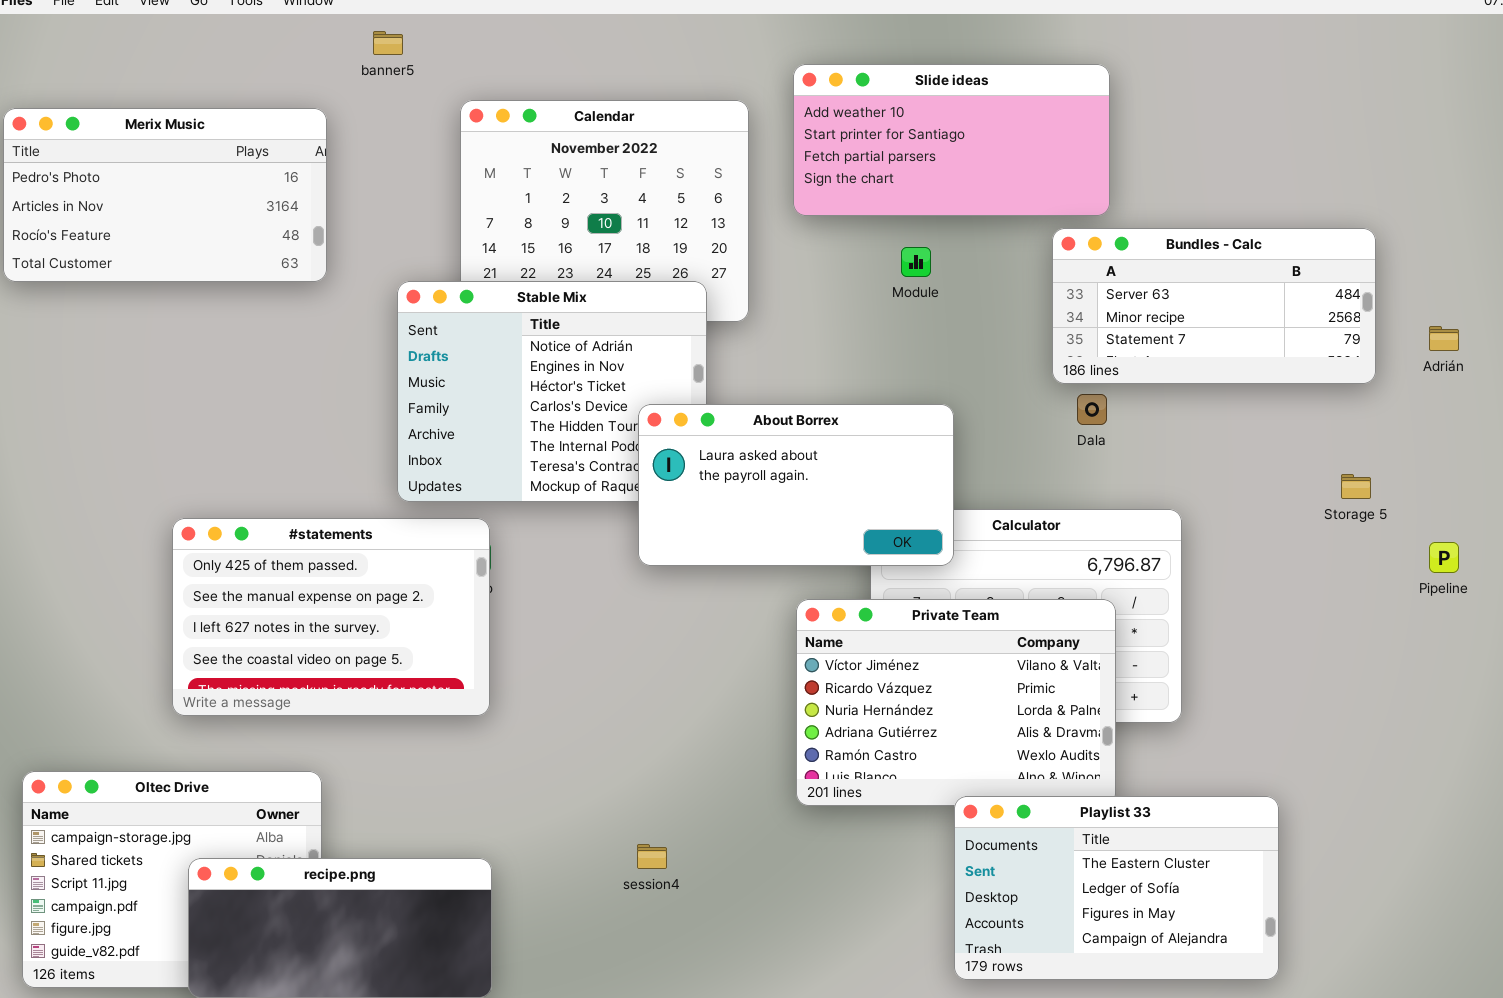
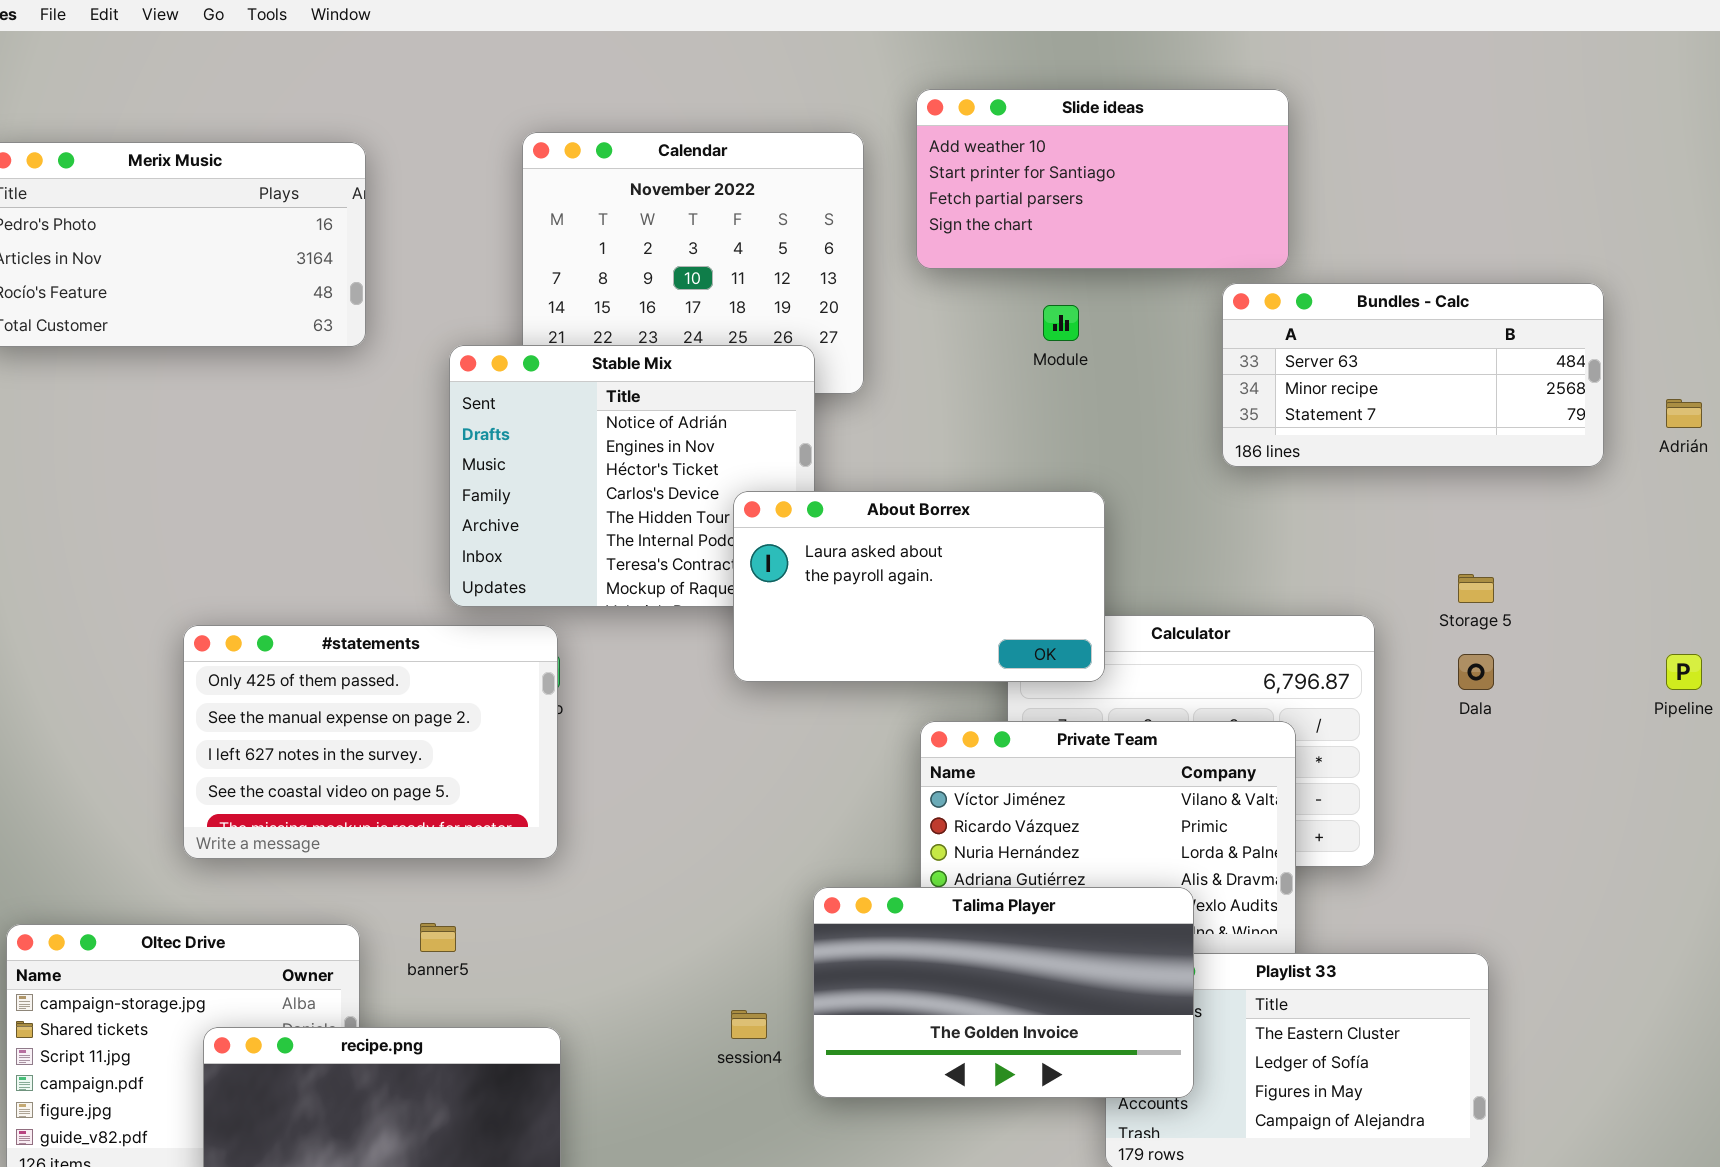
banner5: [373,31,403,55] -> [420,923,456,952], moved
Dala: [1077,394,1107,425] -> [1458,654,1494,690], moved
Storage 5: [1341,474,1371,499] -> [1458,574,1494,603], moved
Talima Player: none -> [813,887,1194,1098], opened

